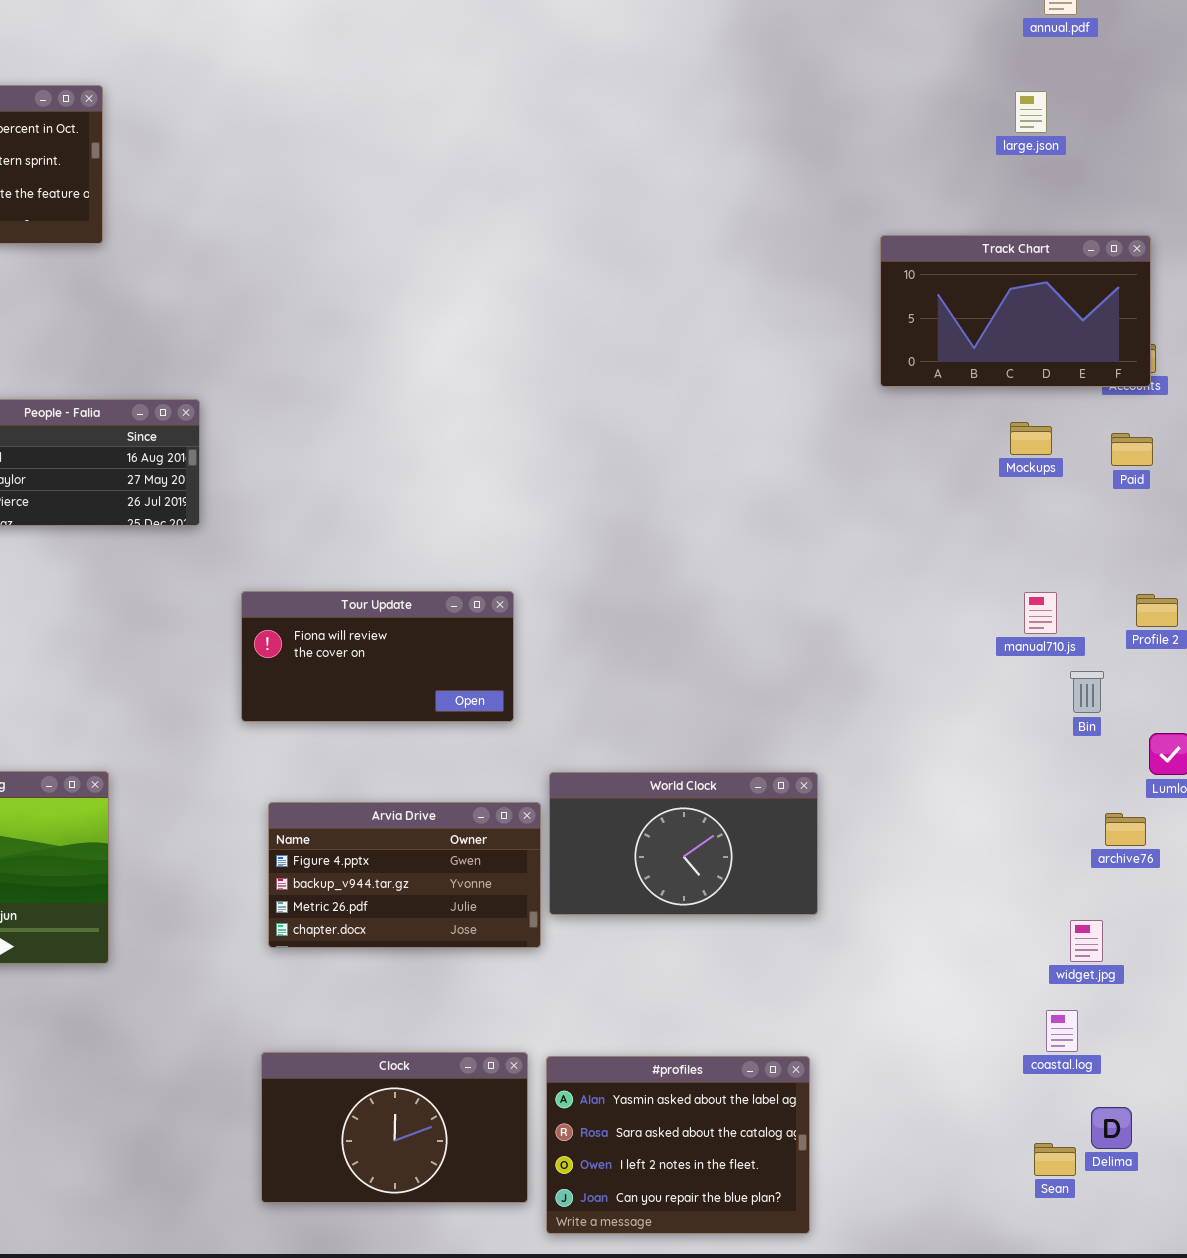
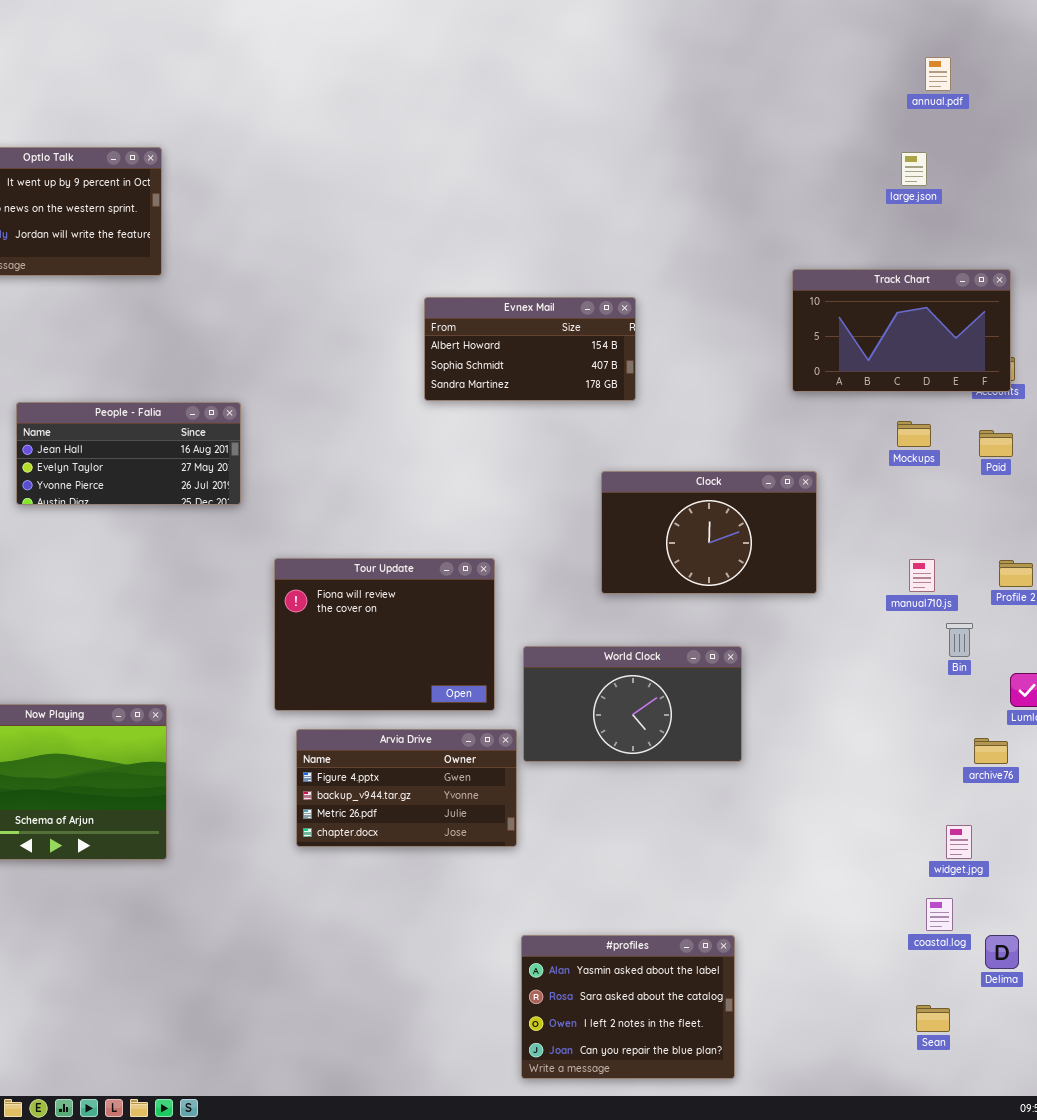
Evnex Mail: none -> [424,297,636,401], opened
Tour Update: [241,591,514,722] -> [274,558,495,711], resized
World Clock: [549,772,818,915] -> [523,646,742,762], moved
Clock: [261,1052,528,1203] -> [601,471,817,594], moved
Delima: [1091,1107,1132,1149] -> [985,935,1019,969], moved

